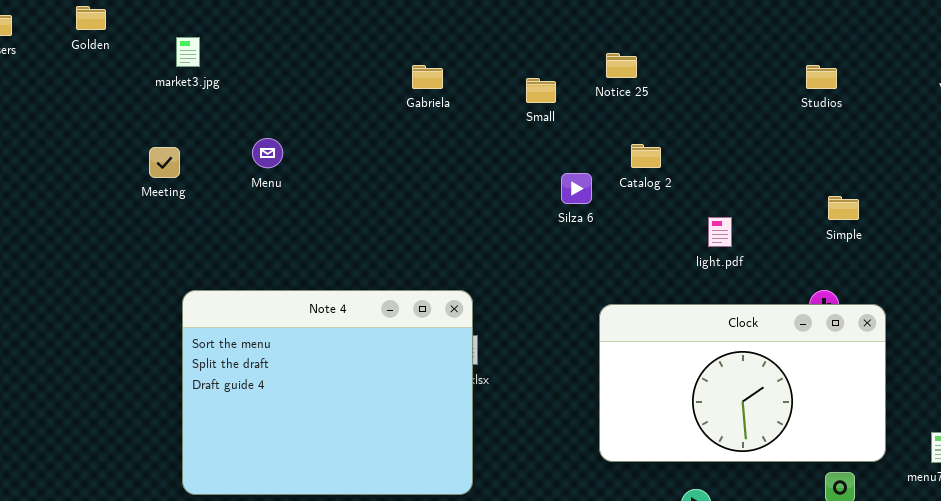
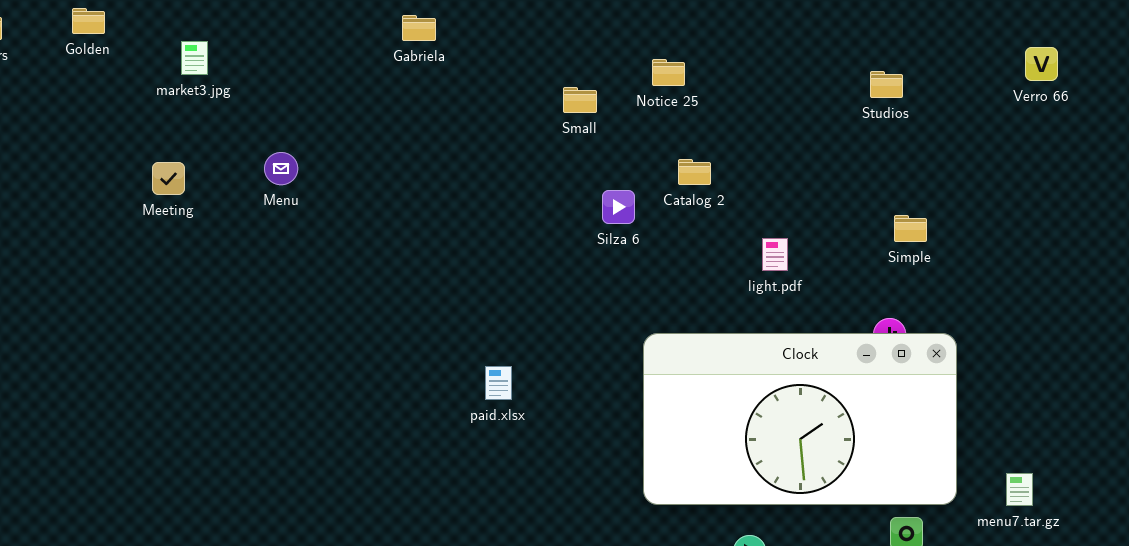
Gabriela: [412,65,443,89] -> [402,15,436,41], moved
Note 4: [182,290,473,495] -> none, closed

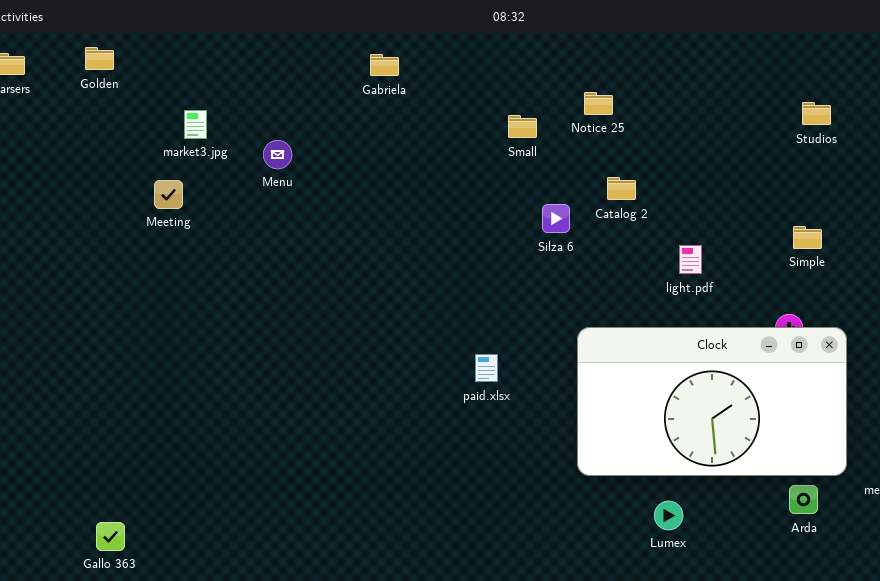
market3.jpg: [181,41,208,75] -> [184,110,207,139], moved
Studios: [870,71,903,98] -> [802,102,831,125], moved
Menu: [264,152,298,185] -> [263,140,292,169], moved
paid.xlsx: [485,366,512,400] -> [475,354,498,382], moved

